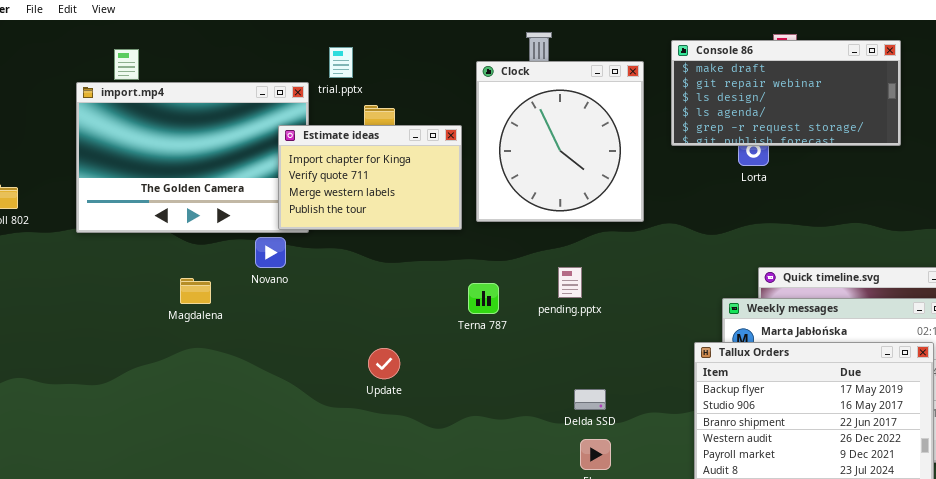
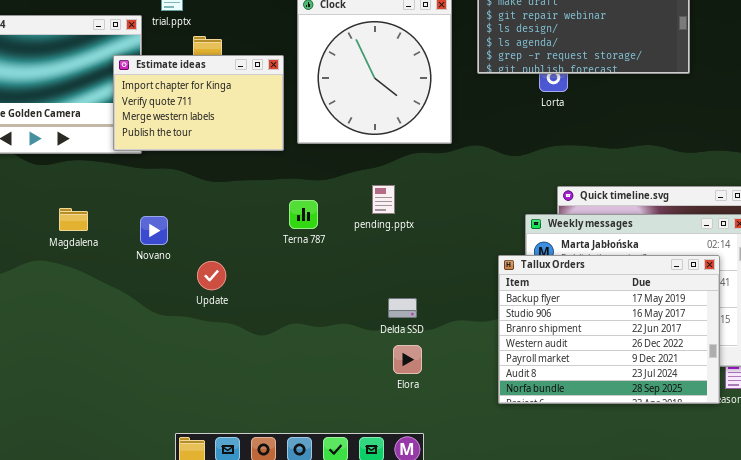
Novano: [255,237,286,268] -> [140,216,168,245], moved
Magdalena: [180,278,211,304] -> [59,208,88,231], moved

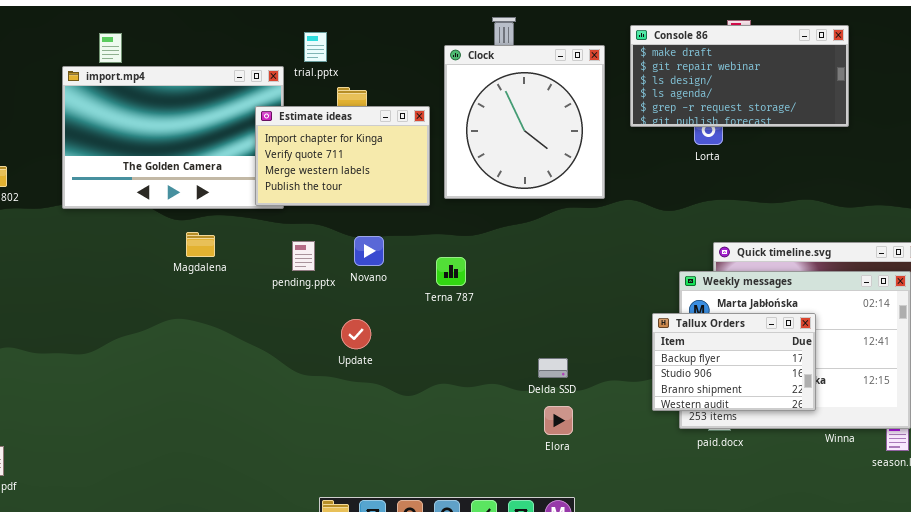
pending.pptx: [372,185,395,214] -> [292,241,315,271], moved
Magdalena: [59,208,88,231] -> [186,232,215,257], moved
Novano: [140,216,168,245] -> [354,236,384,266], moved
Tallux Orders: [498,255,720,404] -> [652,313,816,411], resized

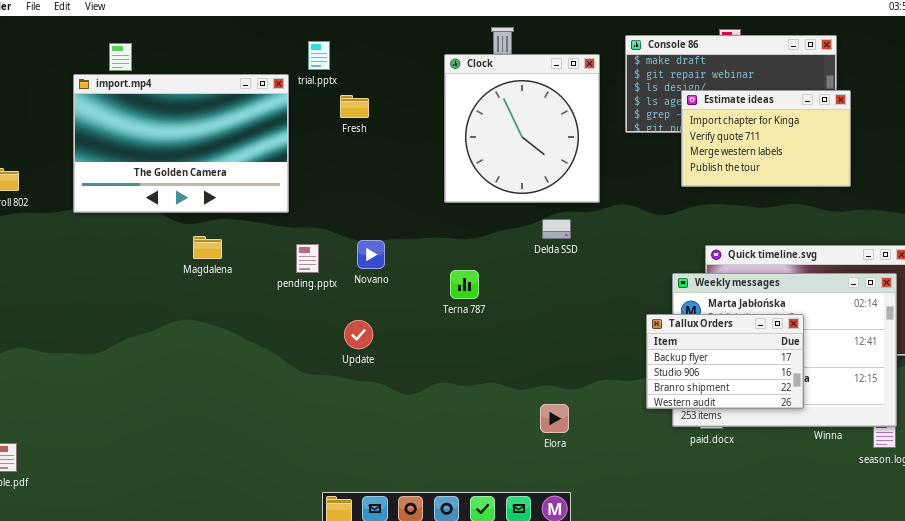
Estimate ideas: [255,106,430,206] -> [681,90,851,187], moved
Terna 787: [436,257,466,286] -> [450,270,479,299], moved
Delda SSD: [538,358,568,378] -> [542,219,571,239], moved

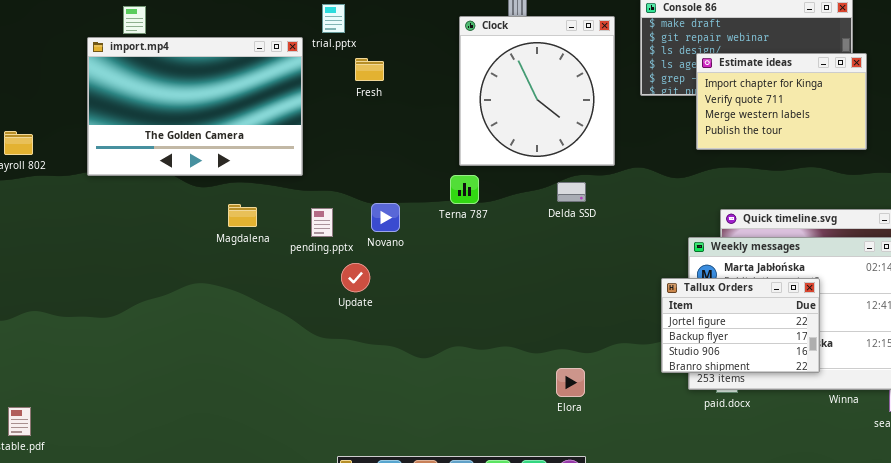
Magdalena: [193,236,222,259] -> [228,204,257,227], moved
Terna 787: [450,270,479,299] -> [450,175,479,204], moved
Tallux Orders: [646,314,804,409] -> [661,278,820,373], scrolled up 1 row
Update: [344,320,373,349] -> [341,263,370,292], moved

